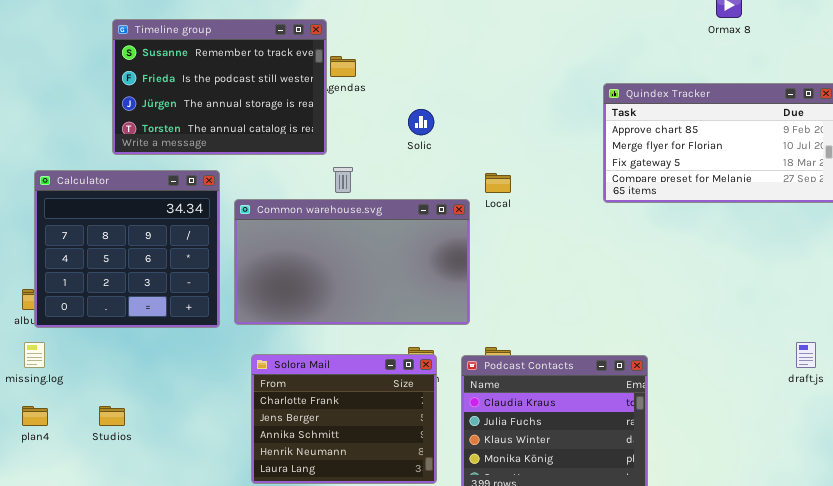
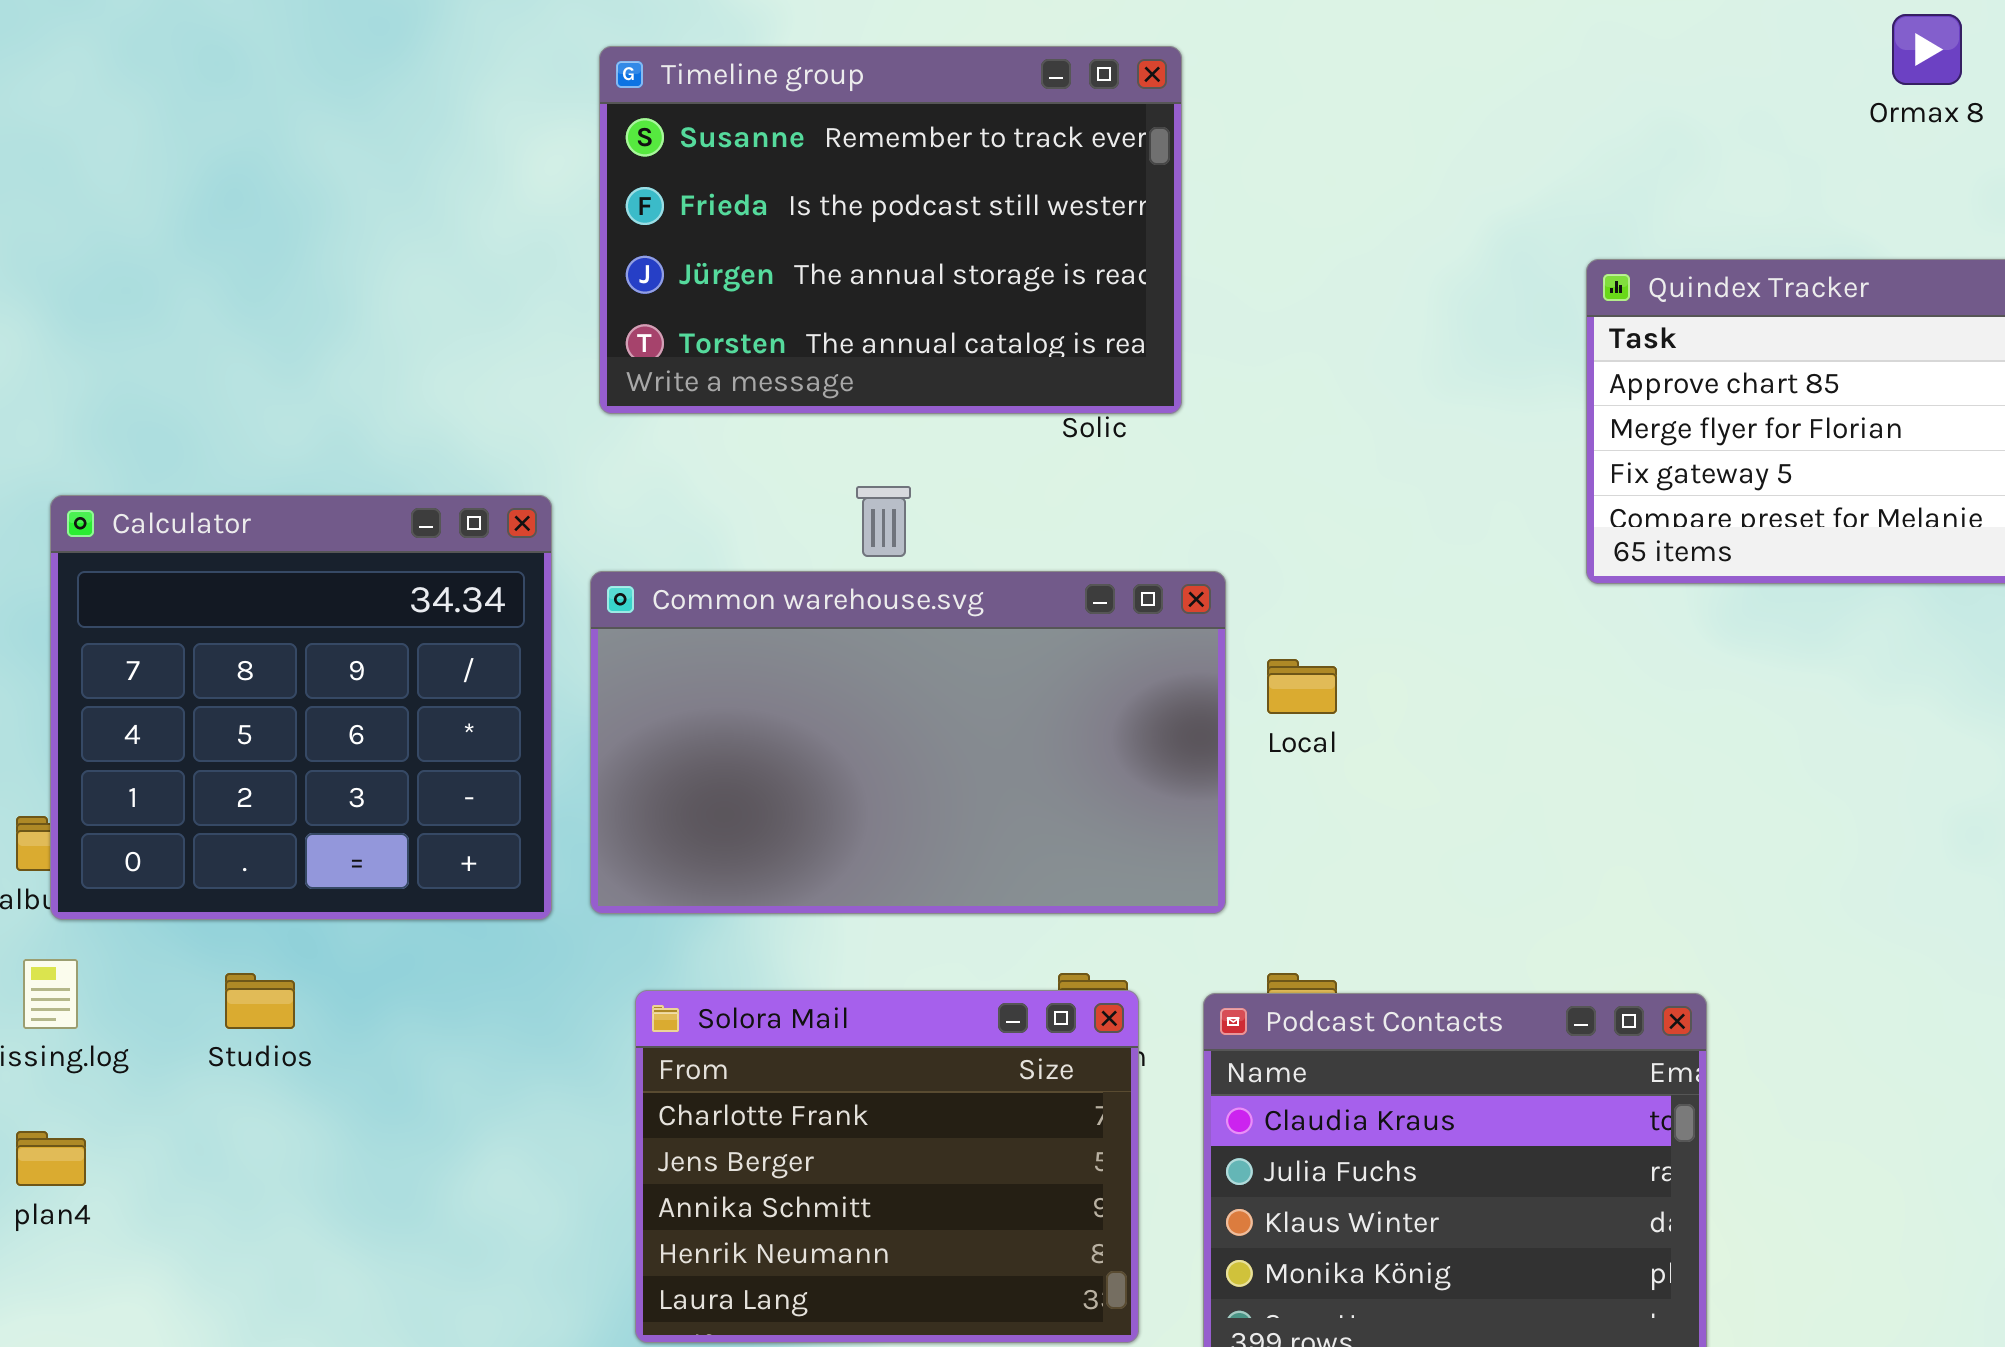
Timeline group: [112,19,327,155] -> [599,46,1182,414], moved
Local: [485,173,511,193] -> [1267,659,1337,714], moved
Studios: [99,406,125,426] -> [225,973,295,1029], moved

